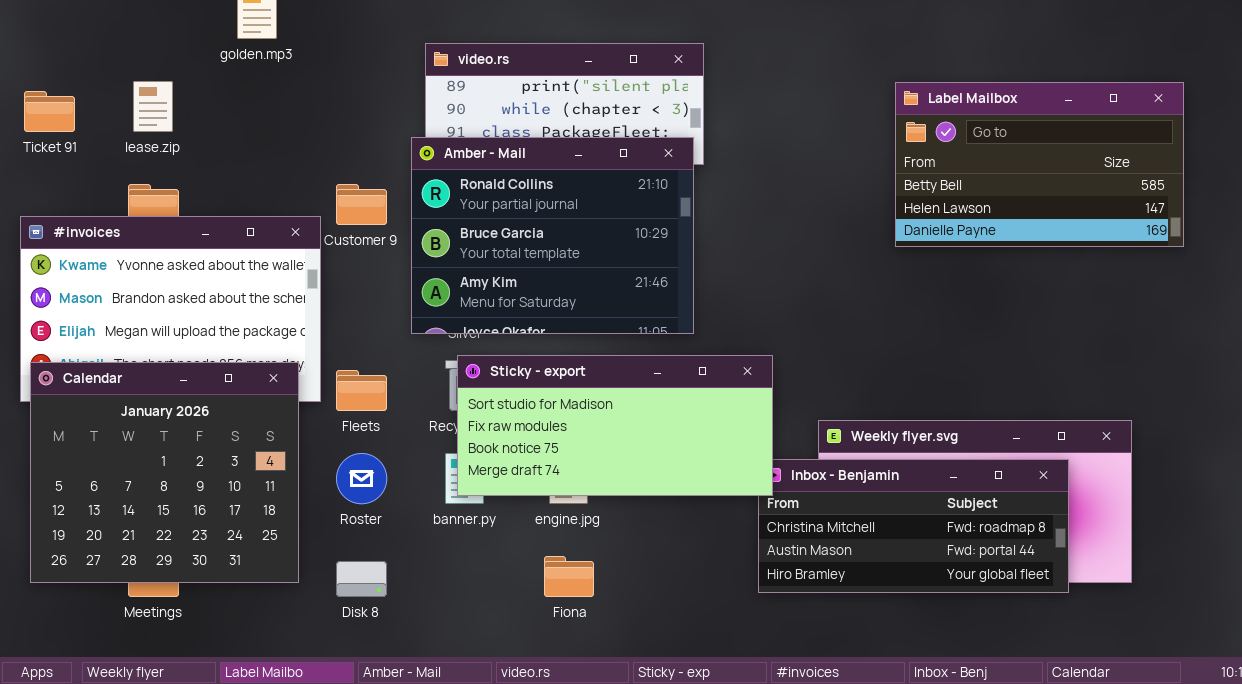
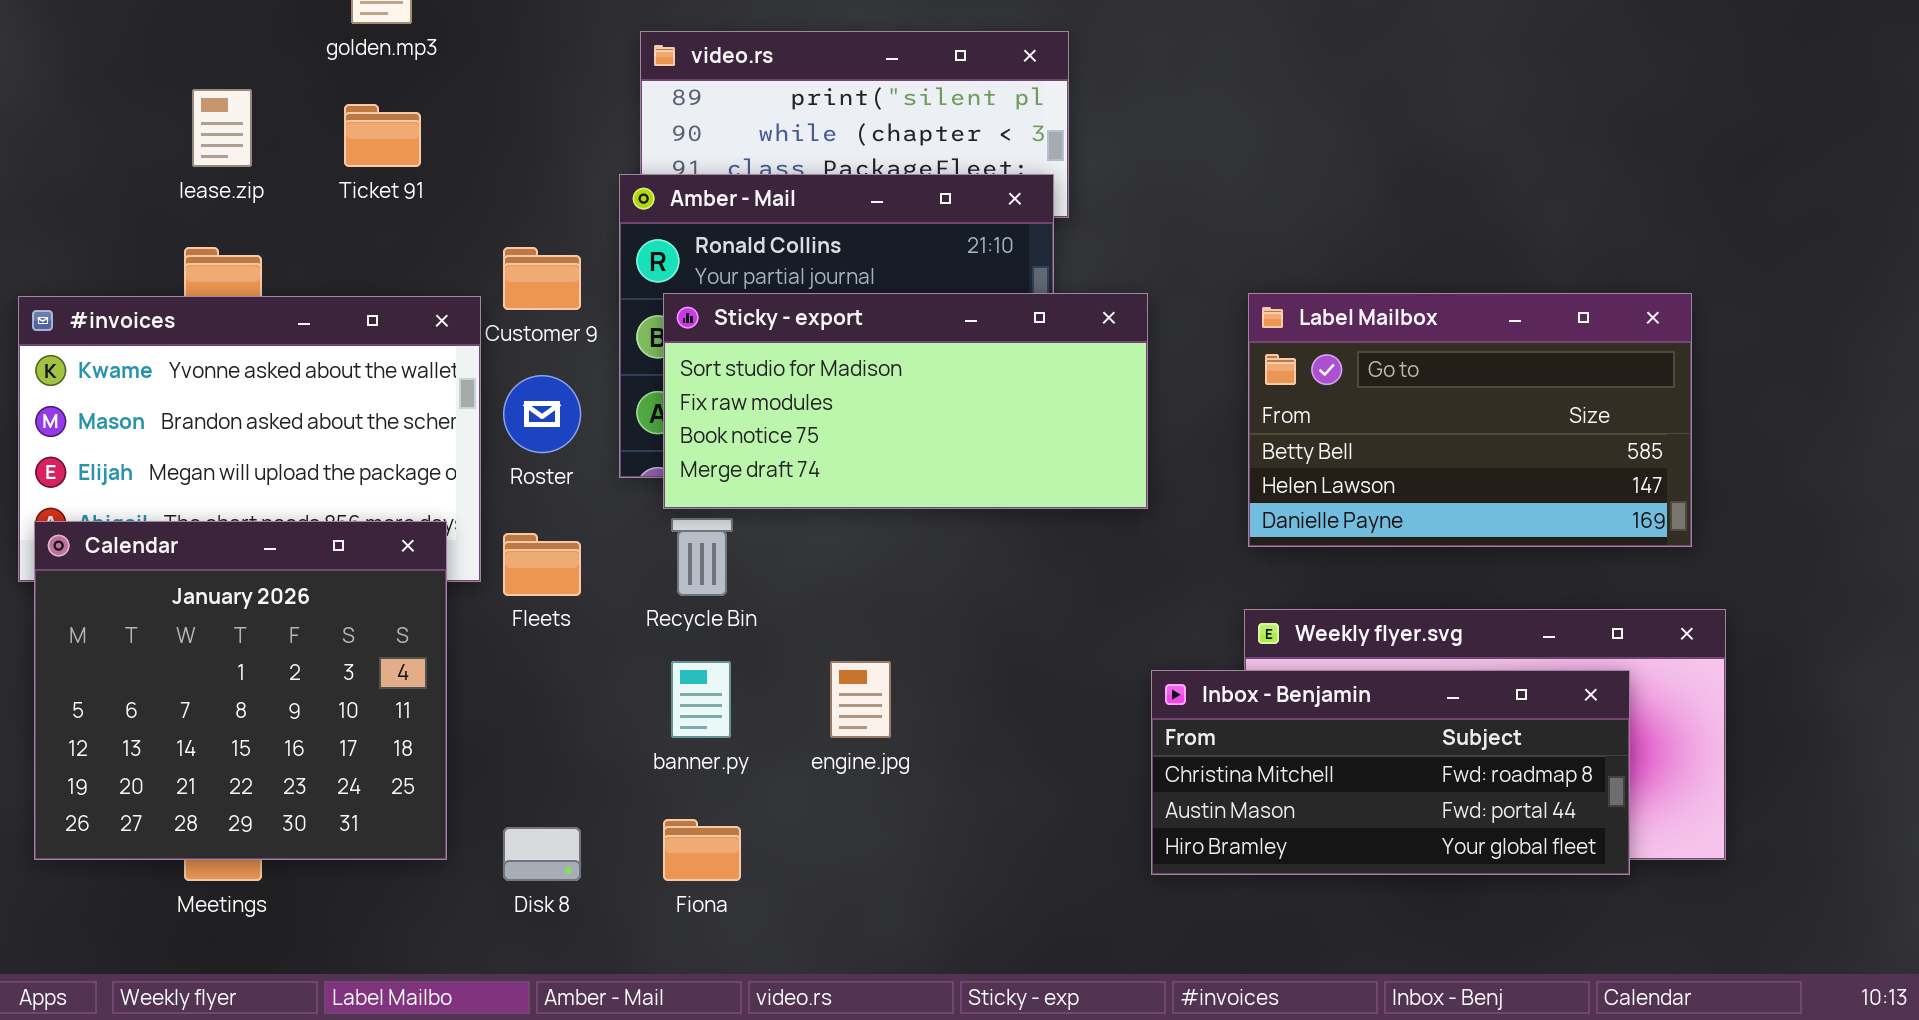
Label Mailbox: [895,82,1184,247] -> [1248,293,1692,547], moved
Ticket 91: [24,91,75,132] -> [344,104,421,167], moved
Sticky - export: [457,355,773,496] -> [663,293,1148,509], moved
Roster: [336,453,387,504] -> [503,375,581,453], moved
Fiona: [544,556,594,597] -> [663,819,741,881], moved

